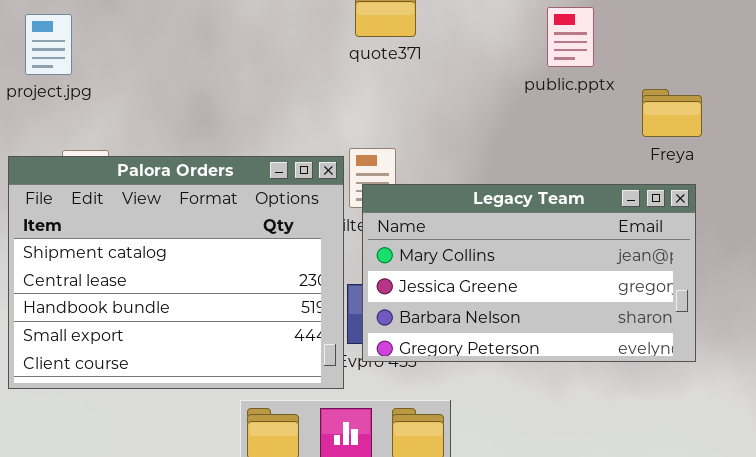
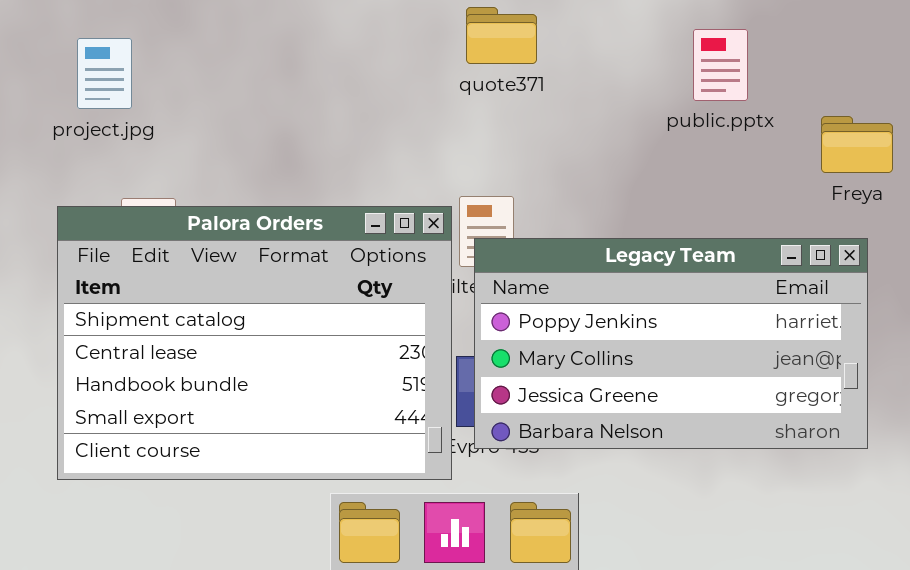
Freya: [642,89,702,137] -> [821,116,893,173], moved
Legacy Team: [362,184,696,362] -> [474,238,868,449], scrolled up 1 row

